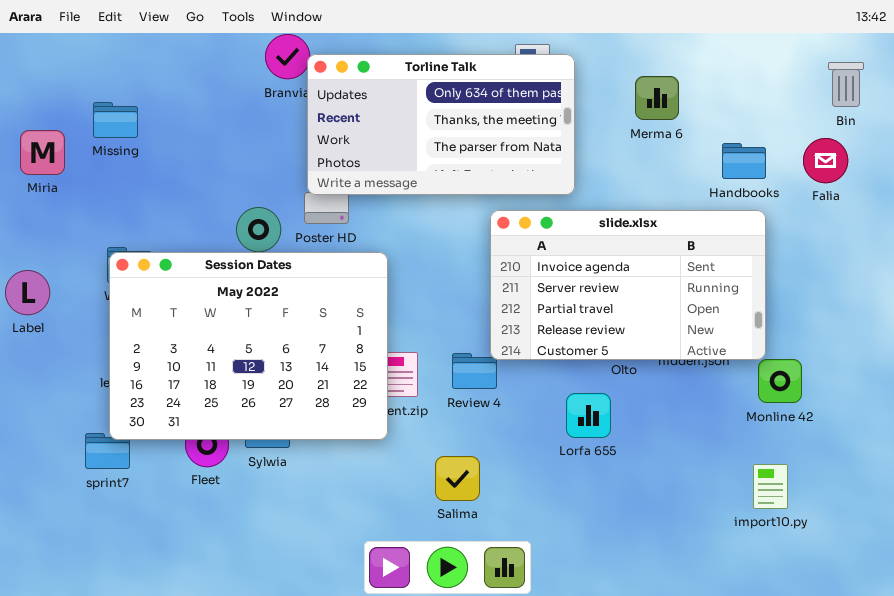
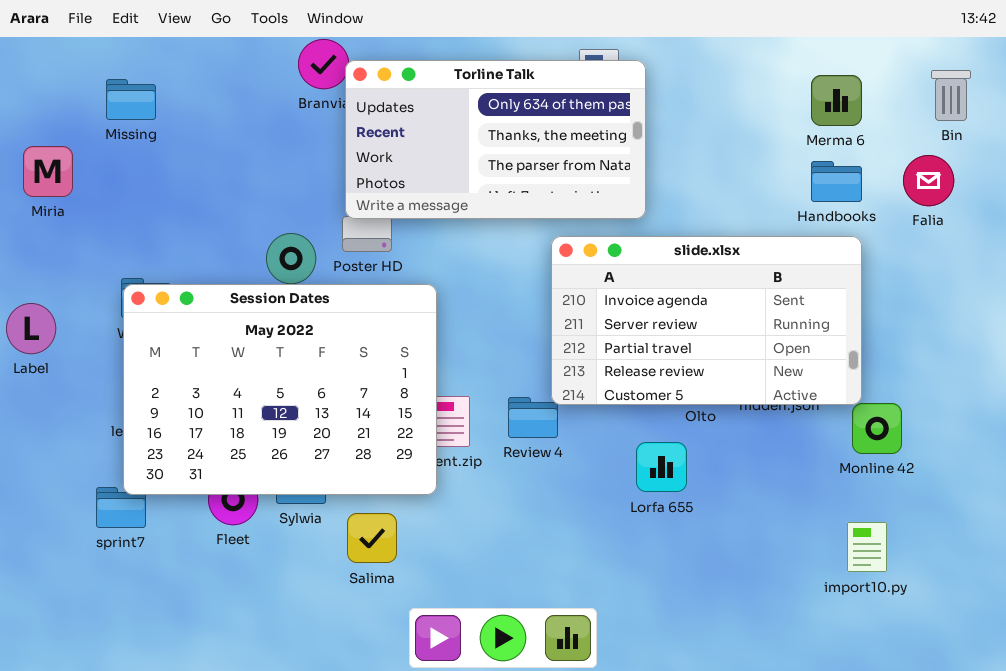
Merma 6: [635,76,679,120] -> [811,75,862,126], moved
Missing: [93,102,138,138] -> [106,79,156,120], moved
Salima: [435,456,480,501] -> [347,513,397,563], moved

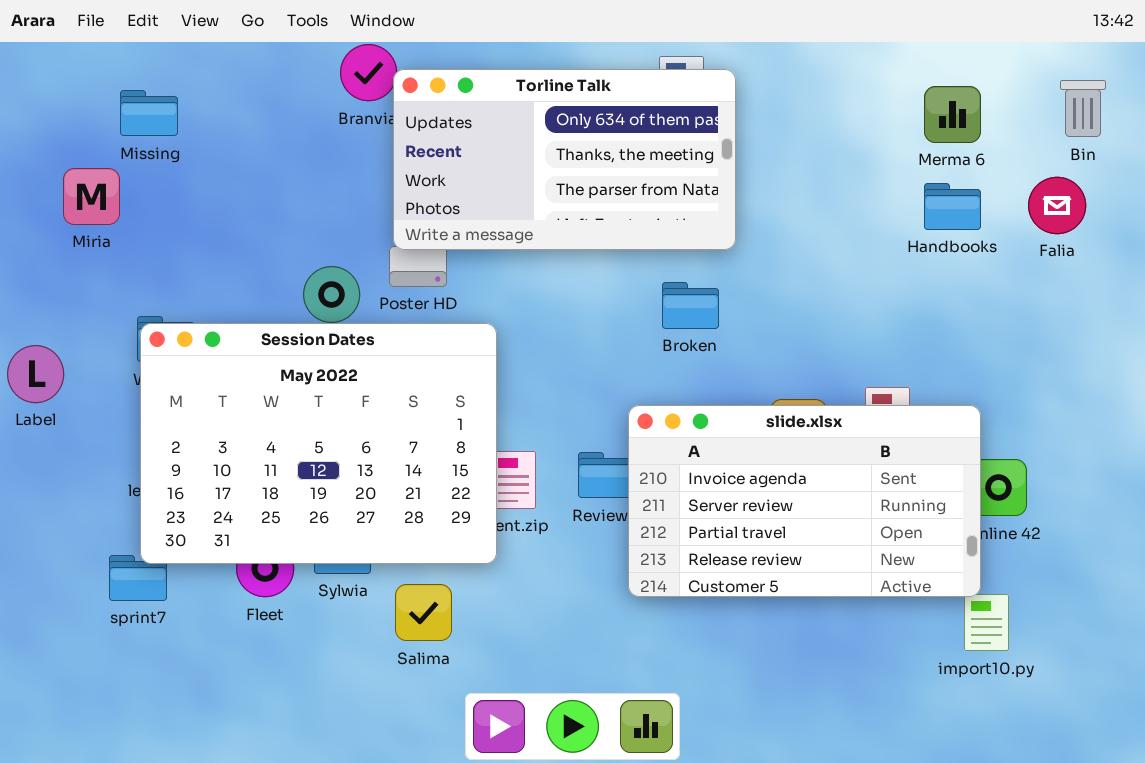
Miria: [23,146,73,197] -> [63,168,120,225], moved
slide.xlsx: [551,236,862,405] -> [628,405,981,597], moved

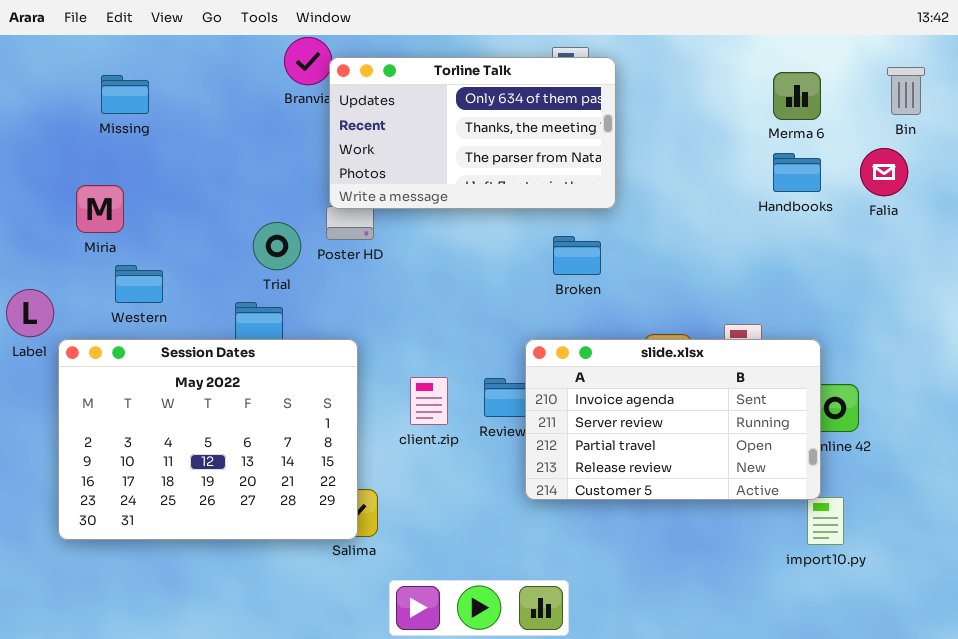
Miria: [63,168,120,225] -> [76,185,124,233], moved
Session Dates: [140,323,497,564] -> [58,339,358,540], moved

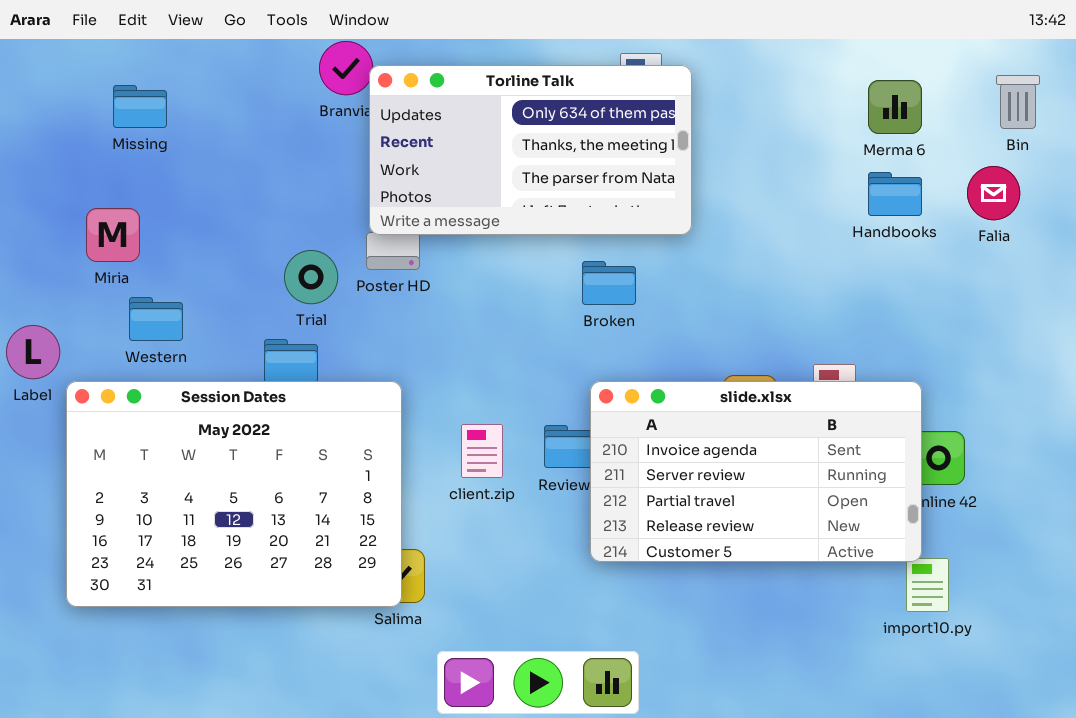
Broken: [553,236,601,275] -> [582,261,636,305], moved

